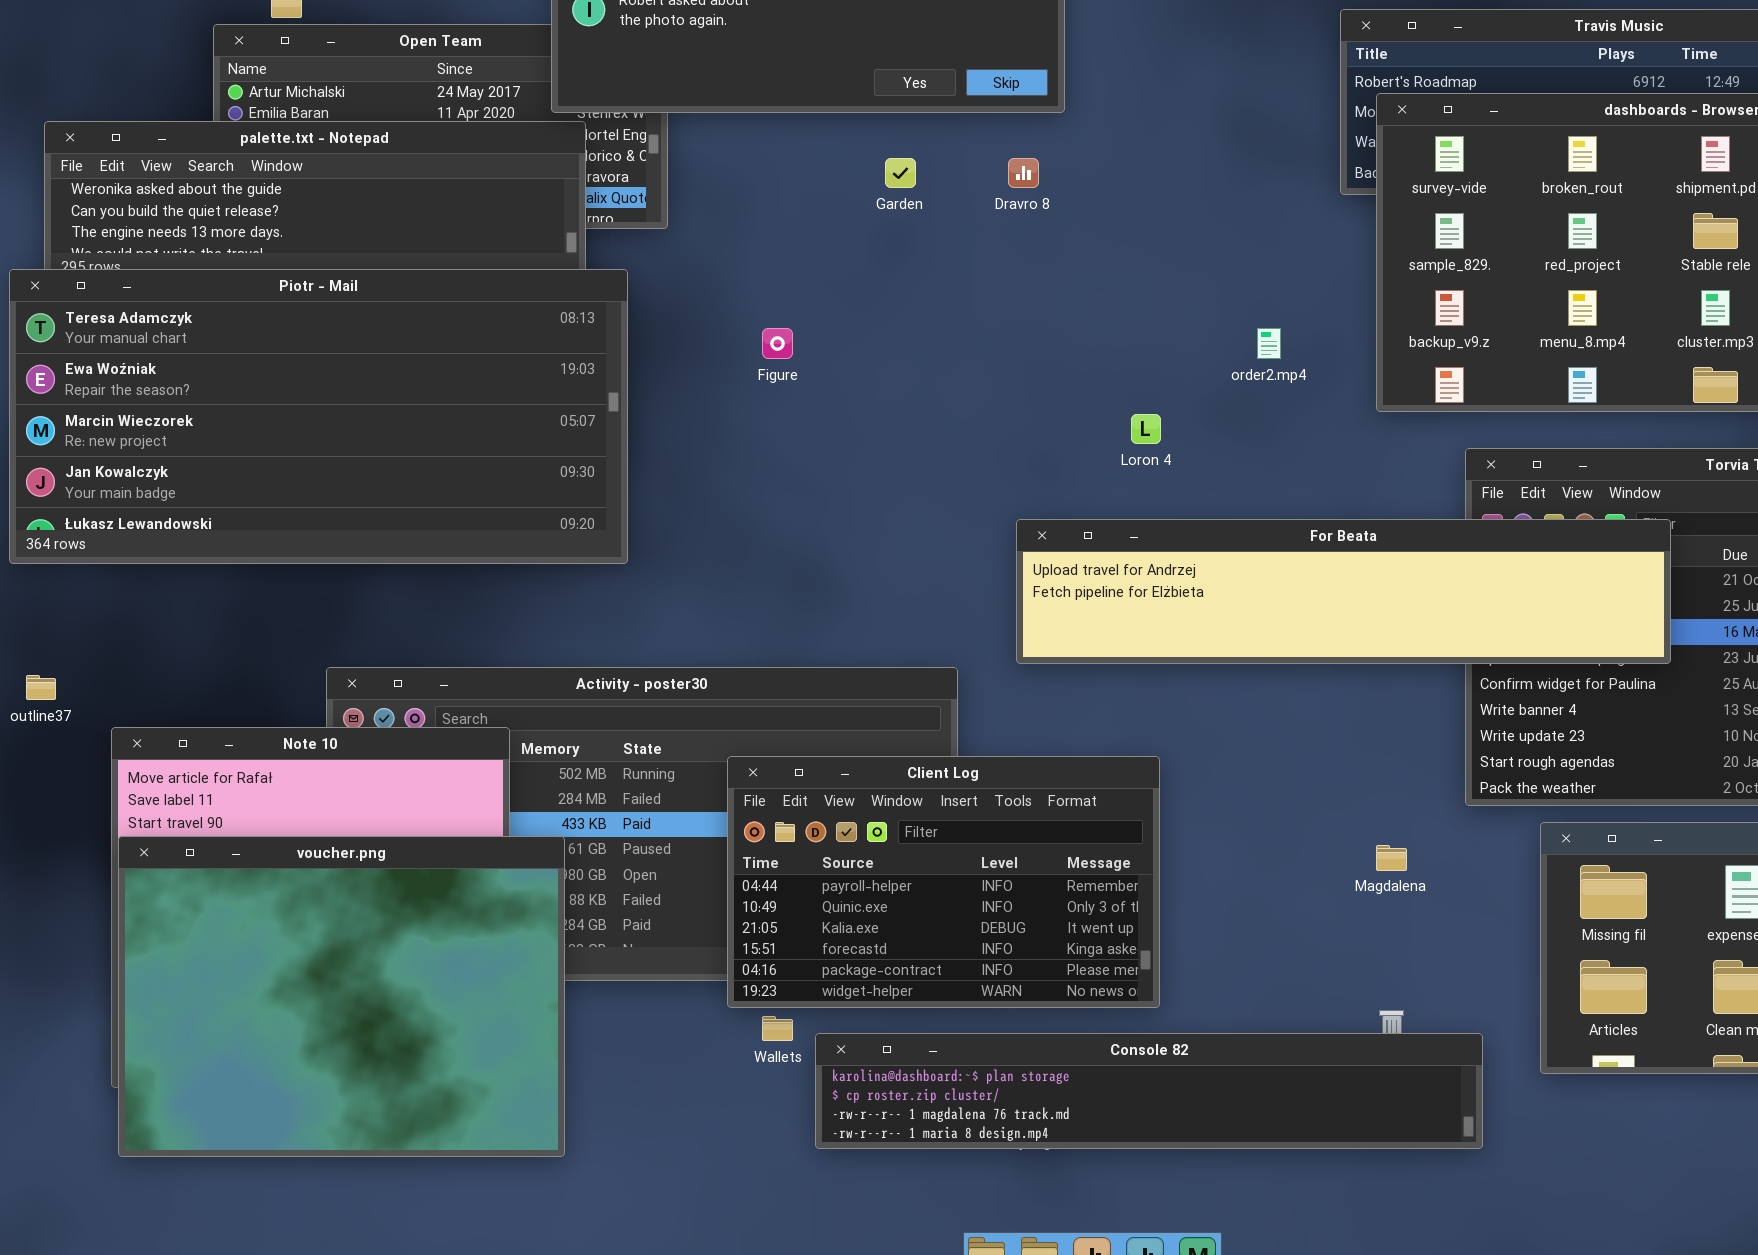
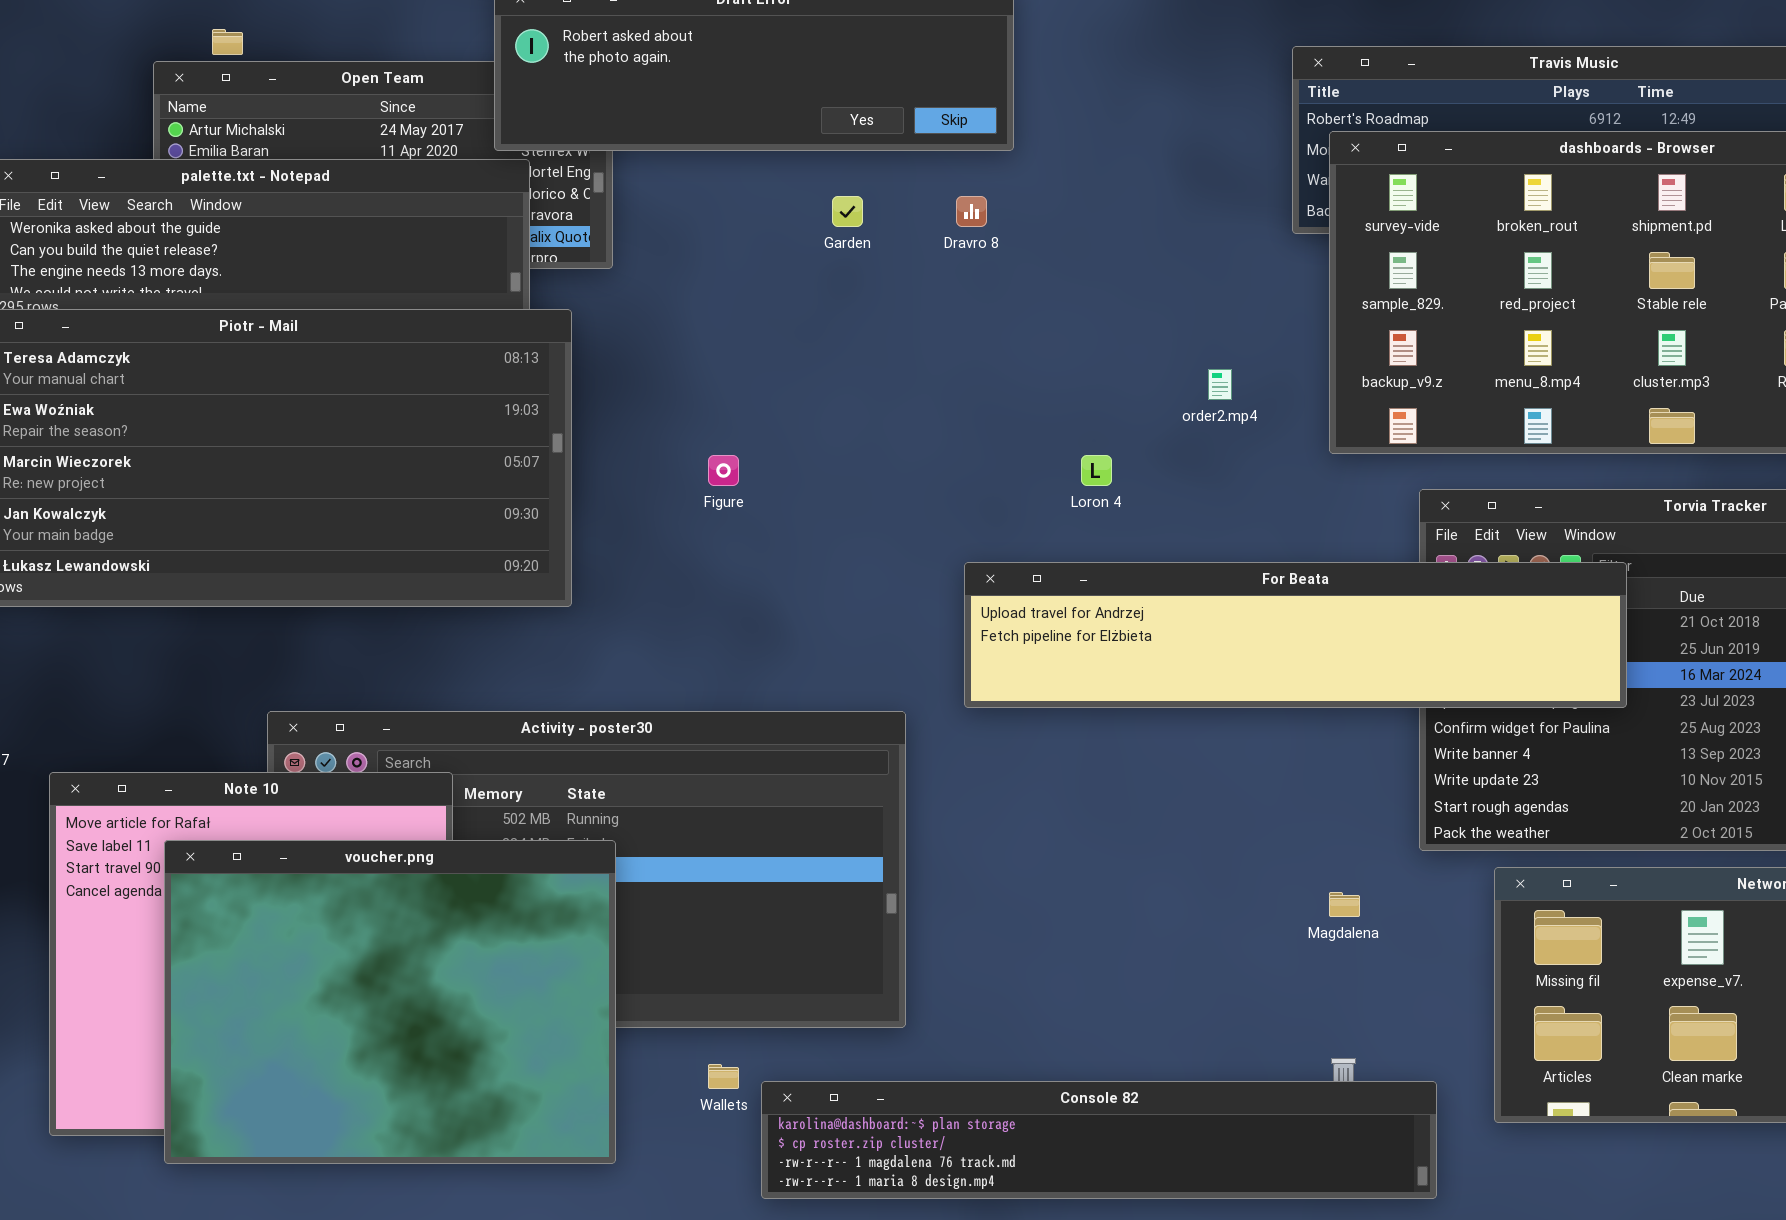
Figure: [762,328,793,359] -> [708,455,739,486], moved
Client Log: [727,756,1160,1008] -> none, closed
voucher.png: [118,836,565,1157] -> [164,840,616,1164], moved

